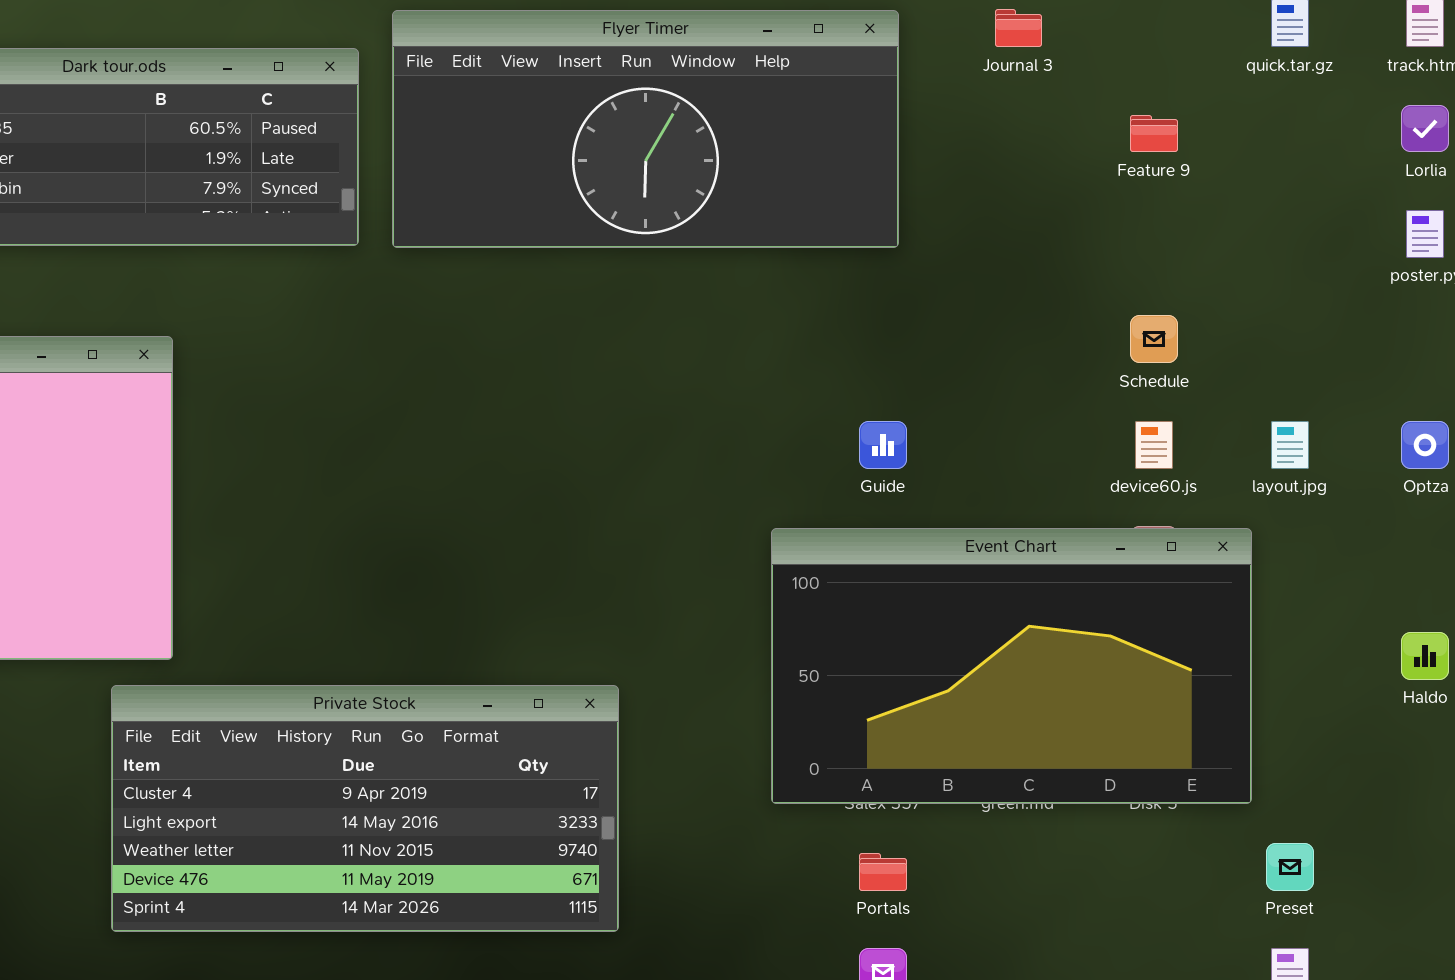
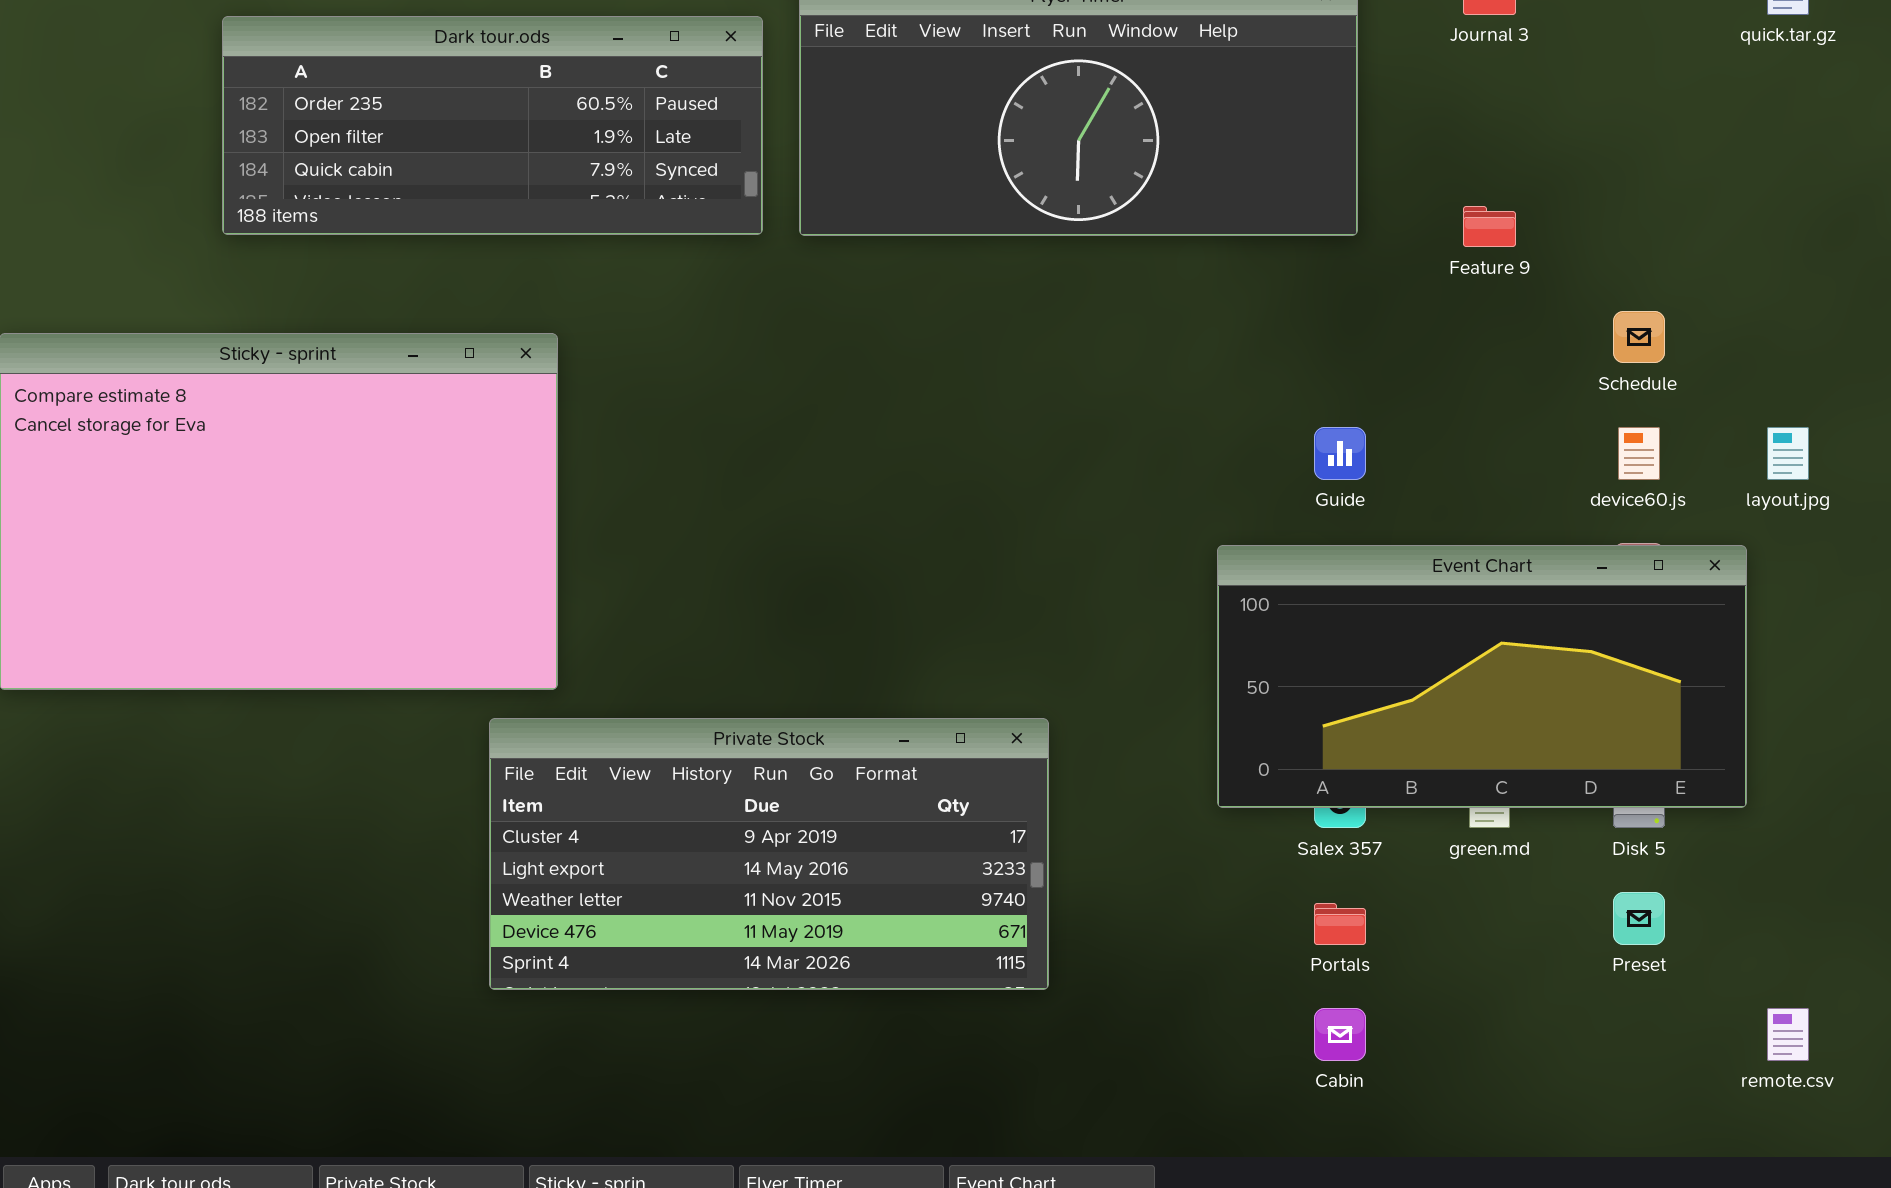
Feature 9: [1130,115,1178,152] -> [1463,206,1516,247], moved
Event Chart: [771,528,1252,804] -> [1217,545,1747,808], resized
Preset: [1266,843,1314,891] -> [1613,892,1665,945], moved

